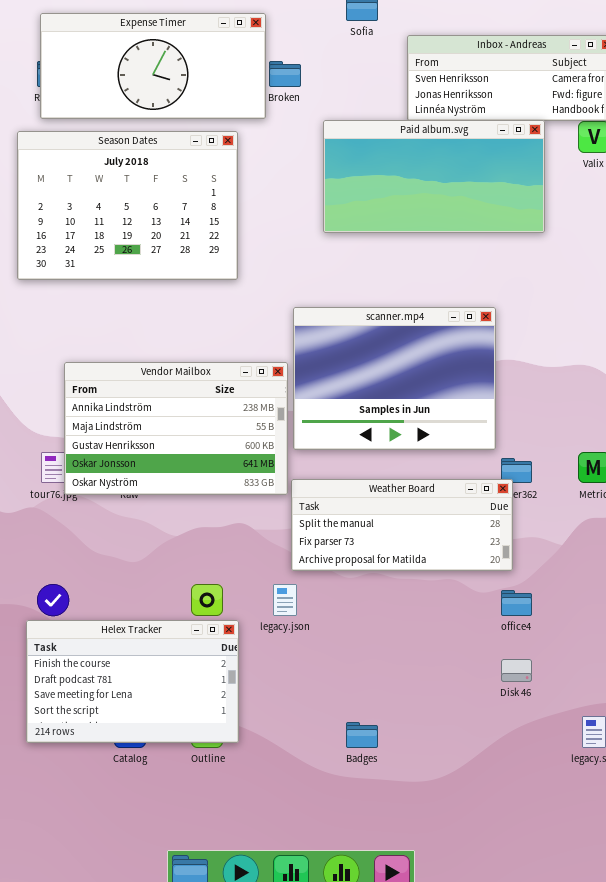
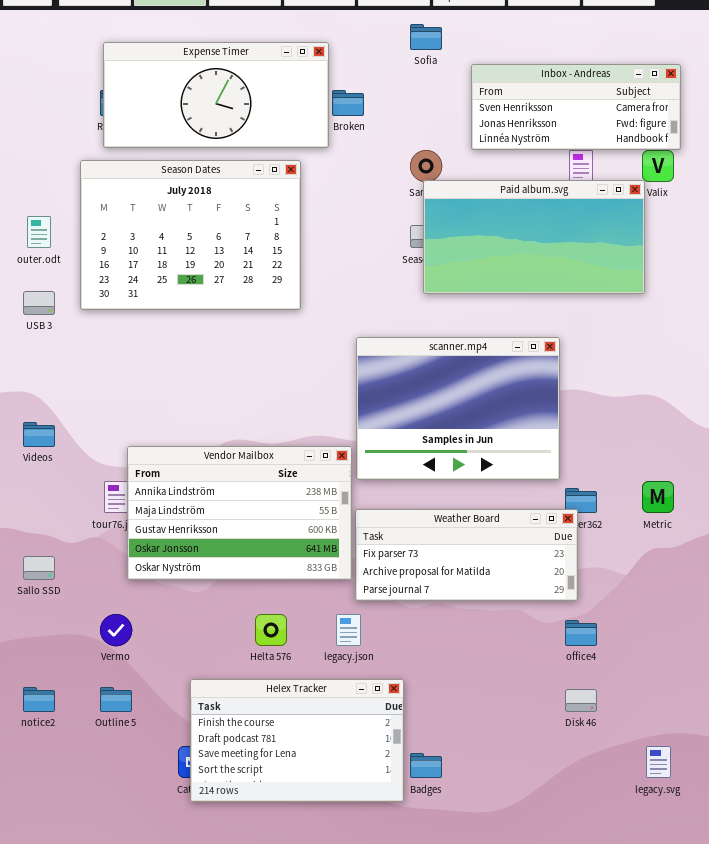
Paid album.svg: [323,120,545,233] -> [423,180,645,294], moved
Vendor Mailbox: [64,362,288,495] -> [127,446,352,580], moved
Weather Board: [291,479,513,571] -> [355,509,578,601], scrolled down 1 row
Helex Tracker: [26,620,239,743] -> [190,679,404,802], moved

